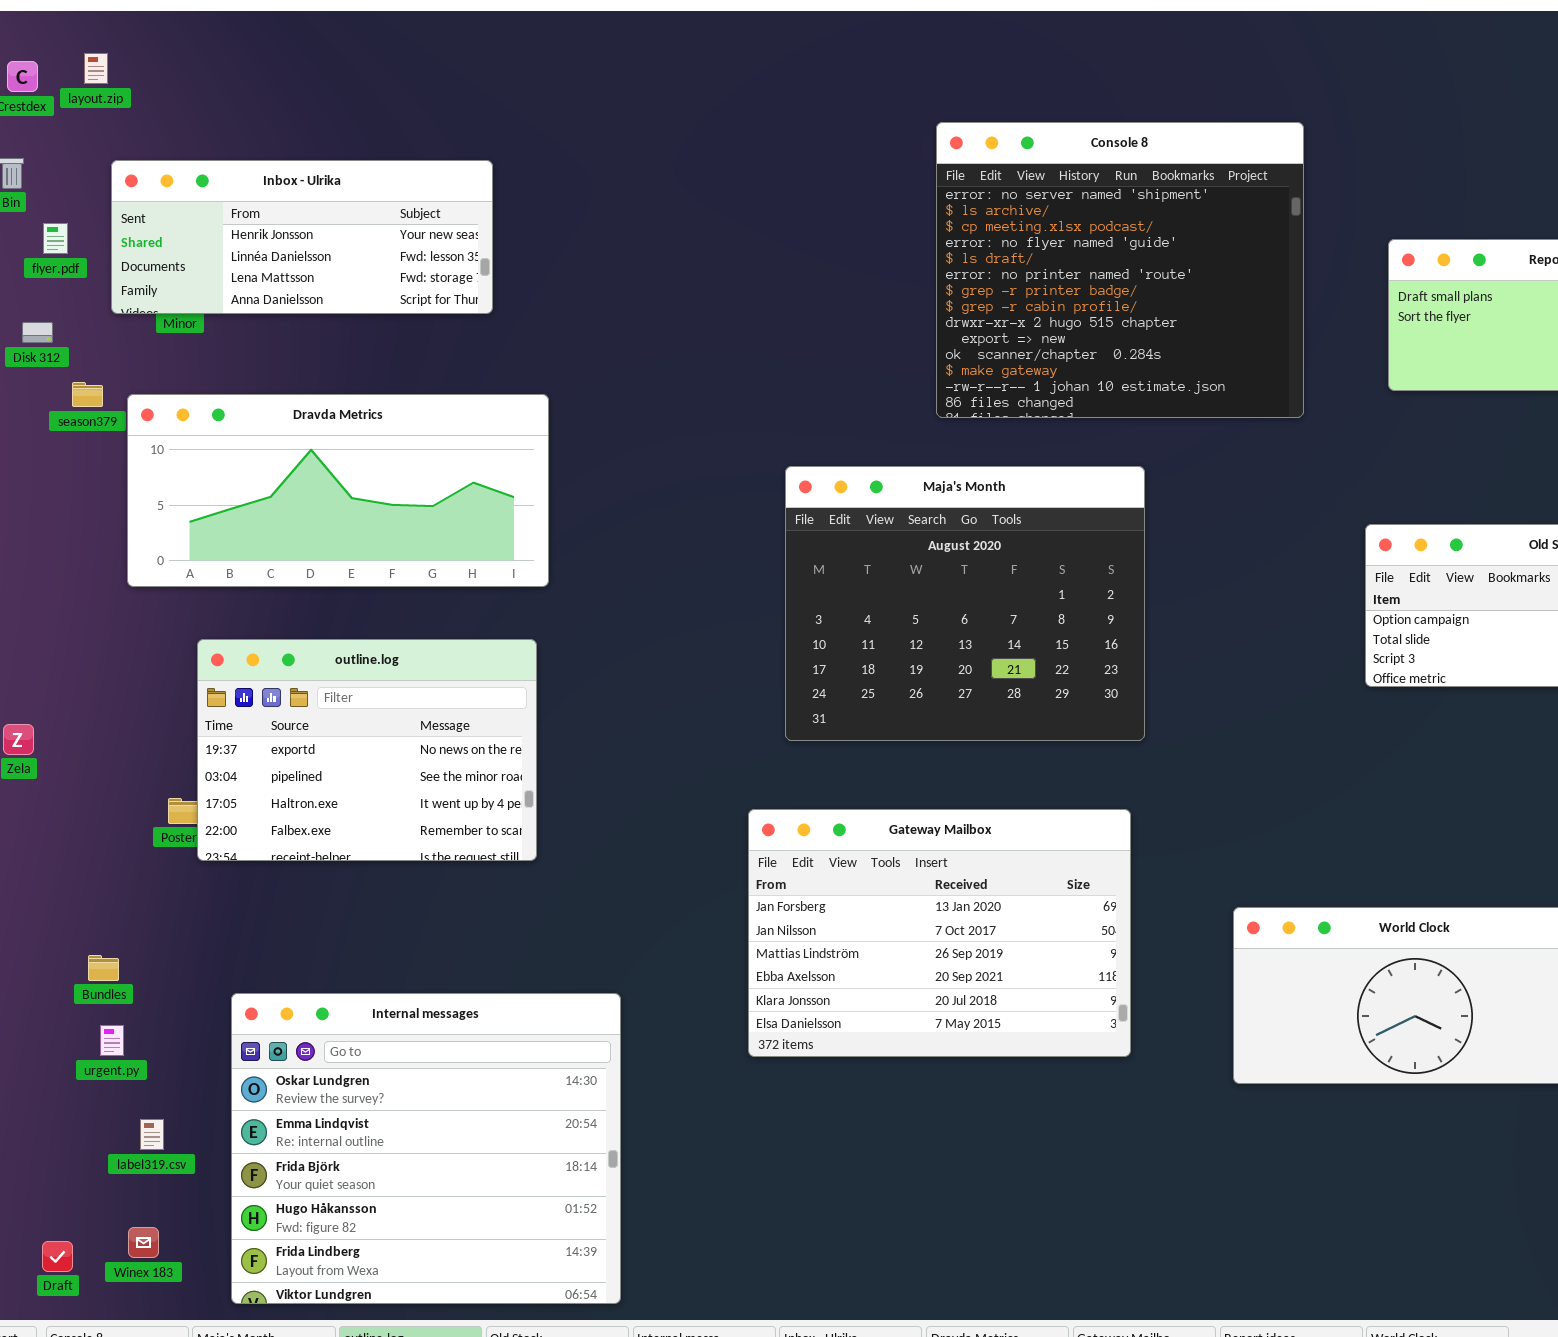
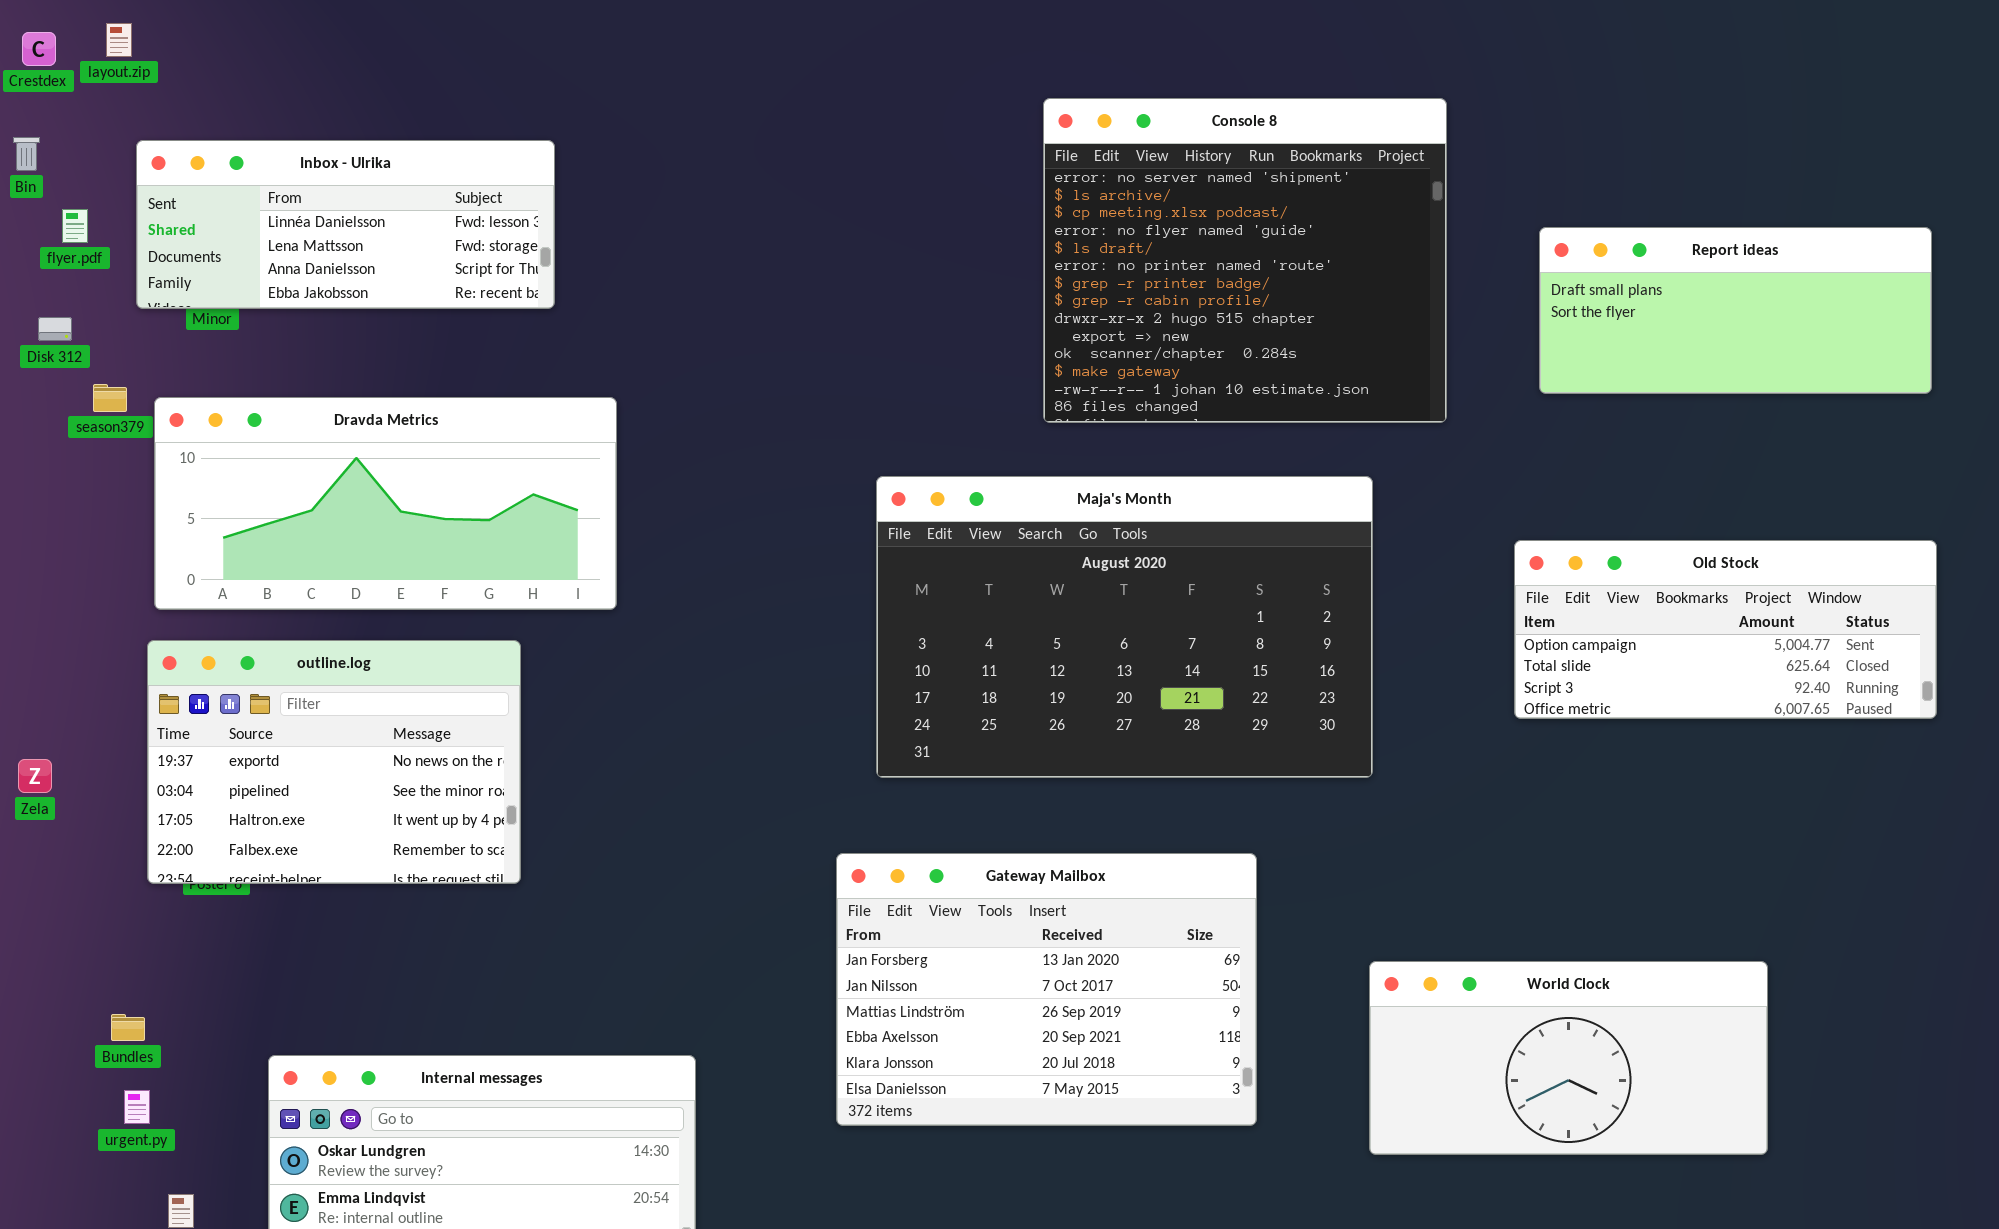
Inbox - Ulrika: [111,160,493,314] -> [136,140,555,309], scrolled down 1 row
Maja's Month: [785,466,1145,741] -> [876,476,1373,778], resized
outline.log: [197,639,537,861] -> [147,640,521,884], moved

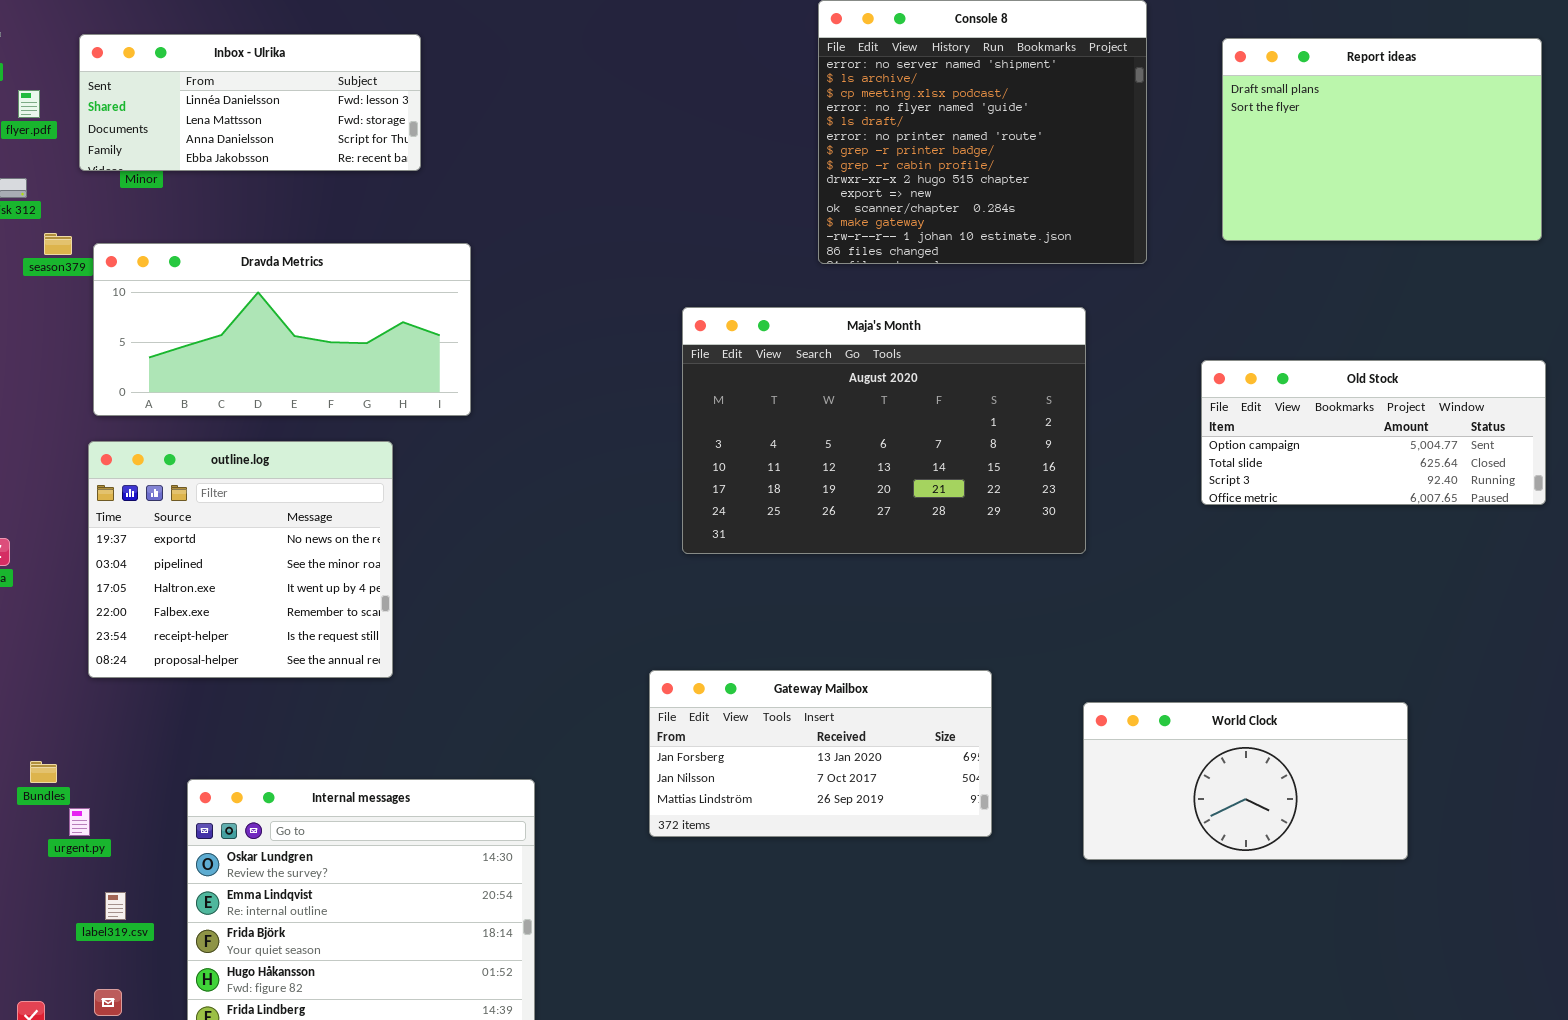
Report ideas: [1539,227,1932,394] -> [1222,38,1542,241], resized
outline.log: [147,640,521,884] -> [88,441,393,678], resized
Gateway Mailbox: [836,853,1257,1126] -> [649,670,992,837], resized
Bundles: [111,1014,145,1041] -> [30,761,57,783], moved

